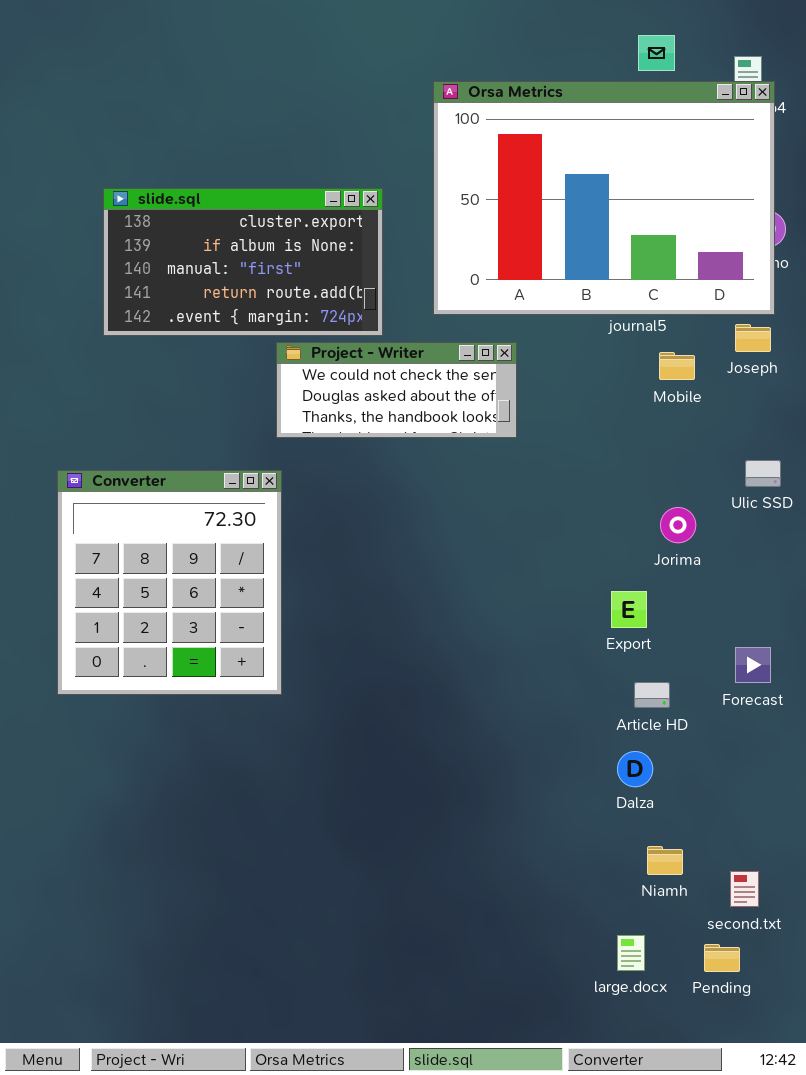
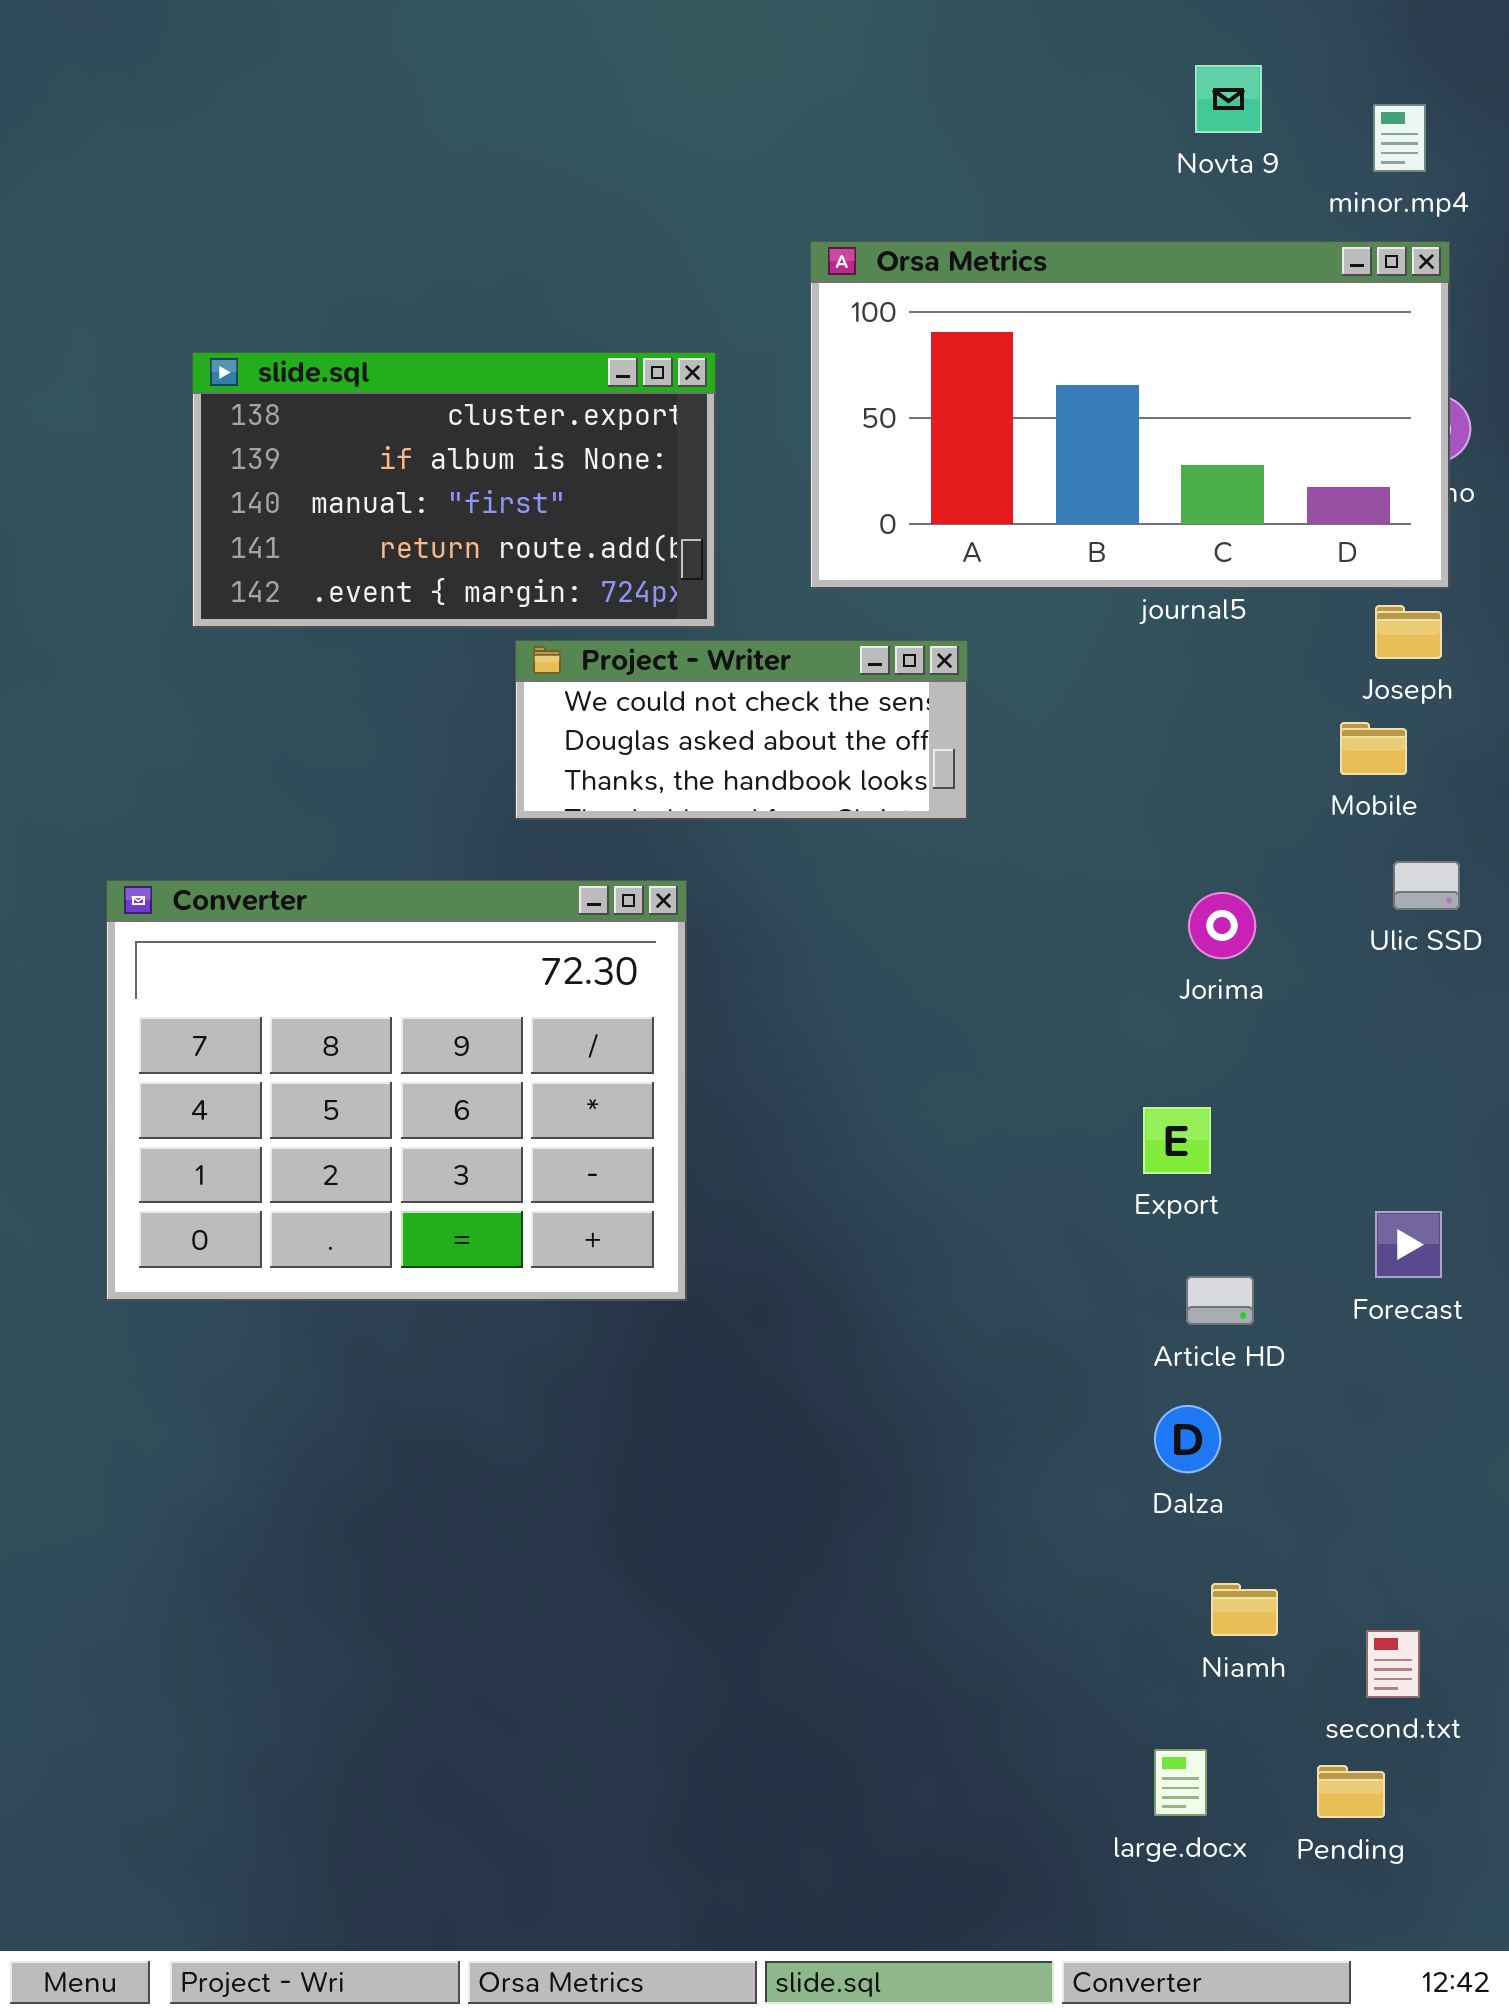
Orsa Metrics: [433,81,775,315] -> [810,241,1450,589], resized
Mobile: [659,352,695,380] -> [1340,722,1407,775], moved
Converter: [57,470,282,695] -> [106,880,687,1301], resized
Jorima: [660,507,696,543] -> [1188,892,1256,959], moved

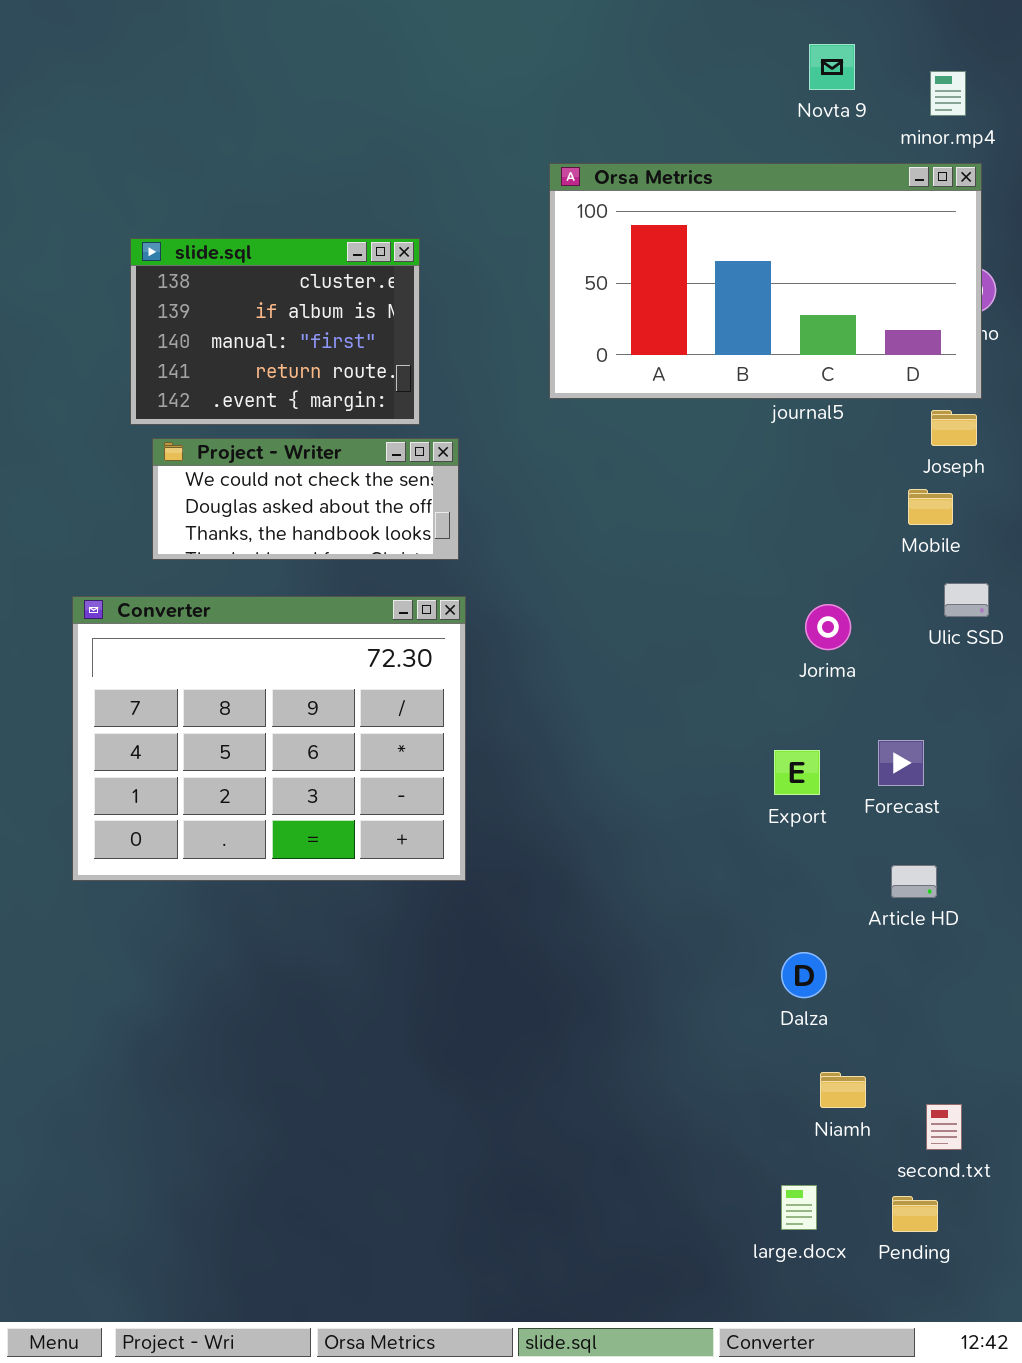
slide.sql: [192,352,716,628] -> [130,238,420,425], resized
Project - Writer: [515,640,968,820] -> [152,438,459,560], moved
Forecast: [1375,1211,1442,1278] -> [878,740,924,786], moved
Article HD: [1186,1276,1254,1325] -> [891,865,937,898], moved

